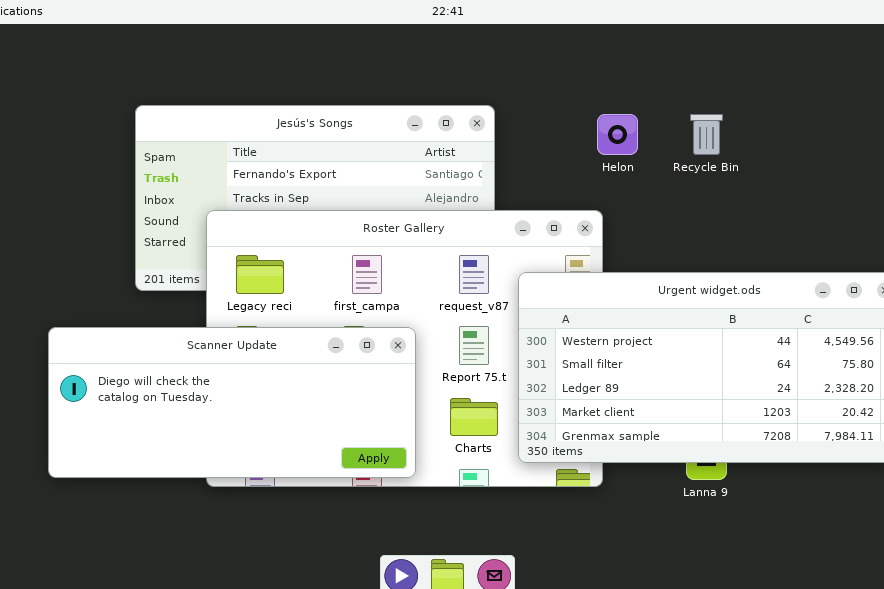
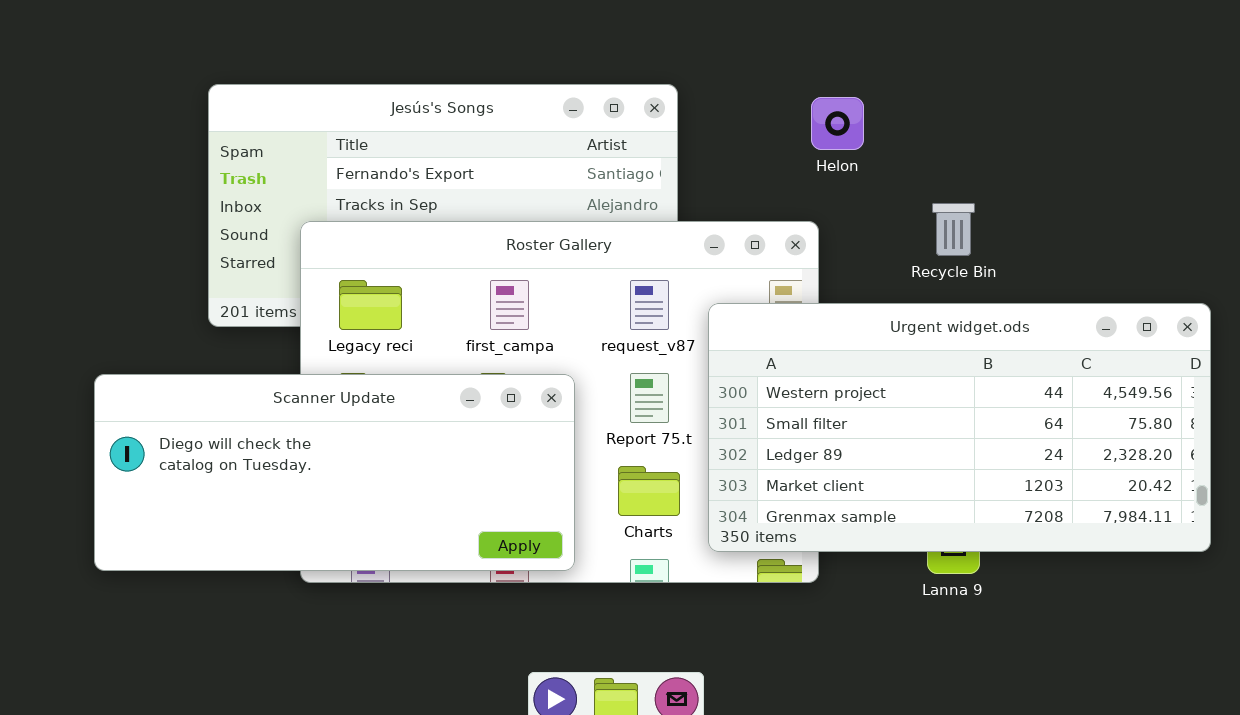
Recycle Bin: [690,114,723,155] -> [932,203,975,256], moved

